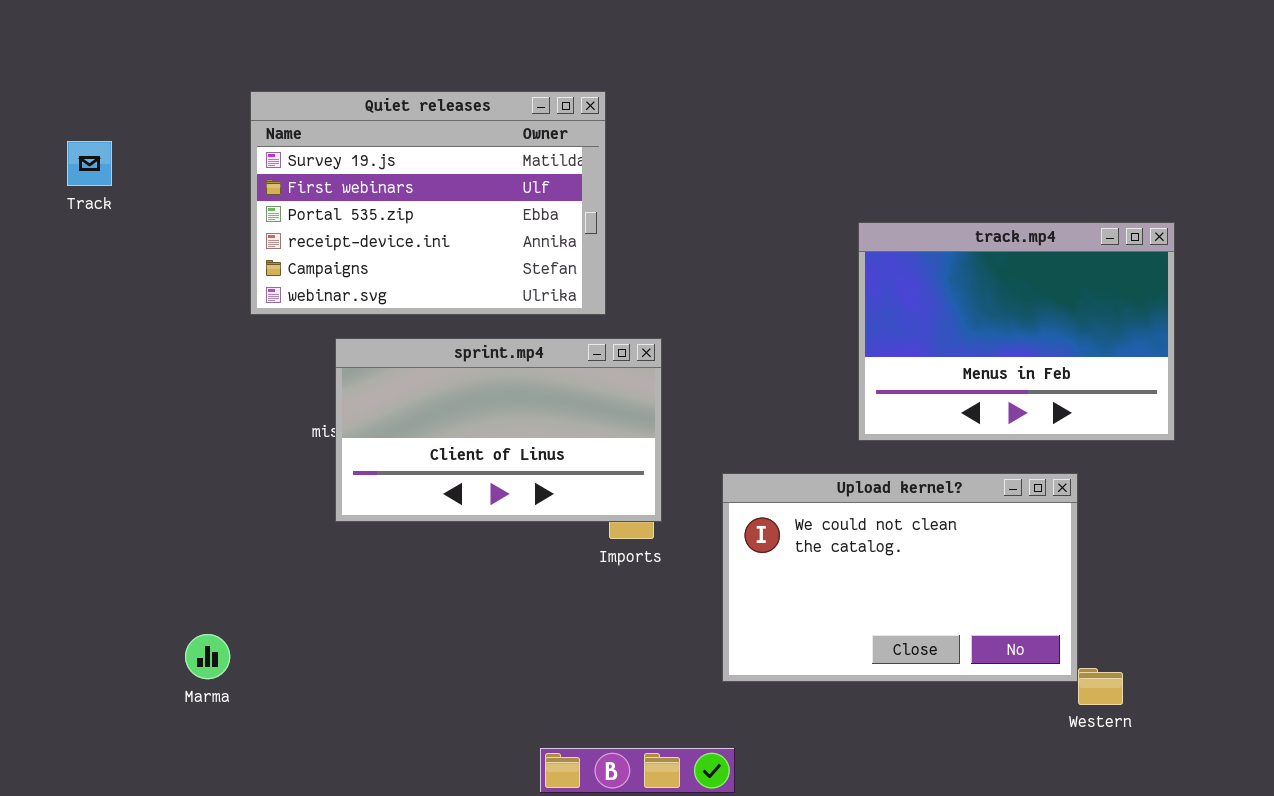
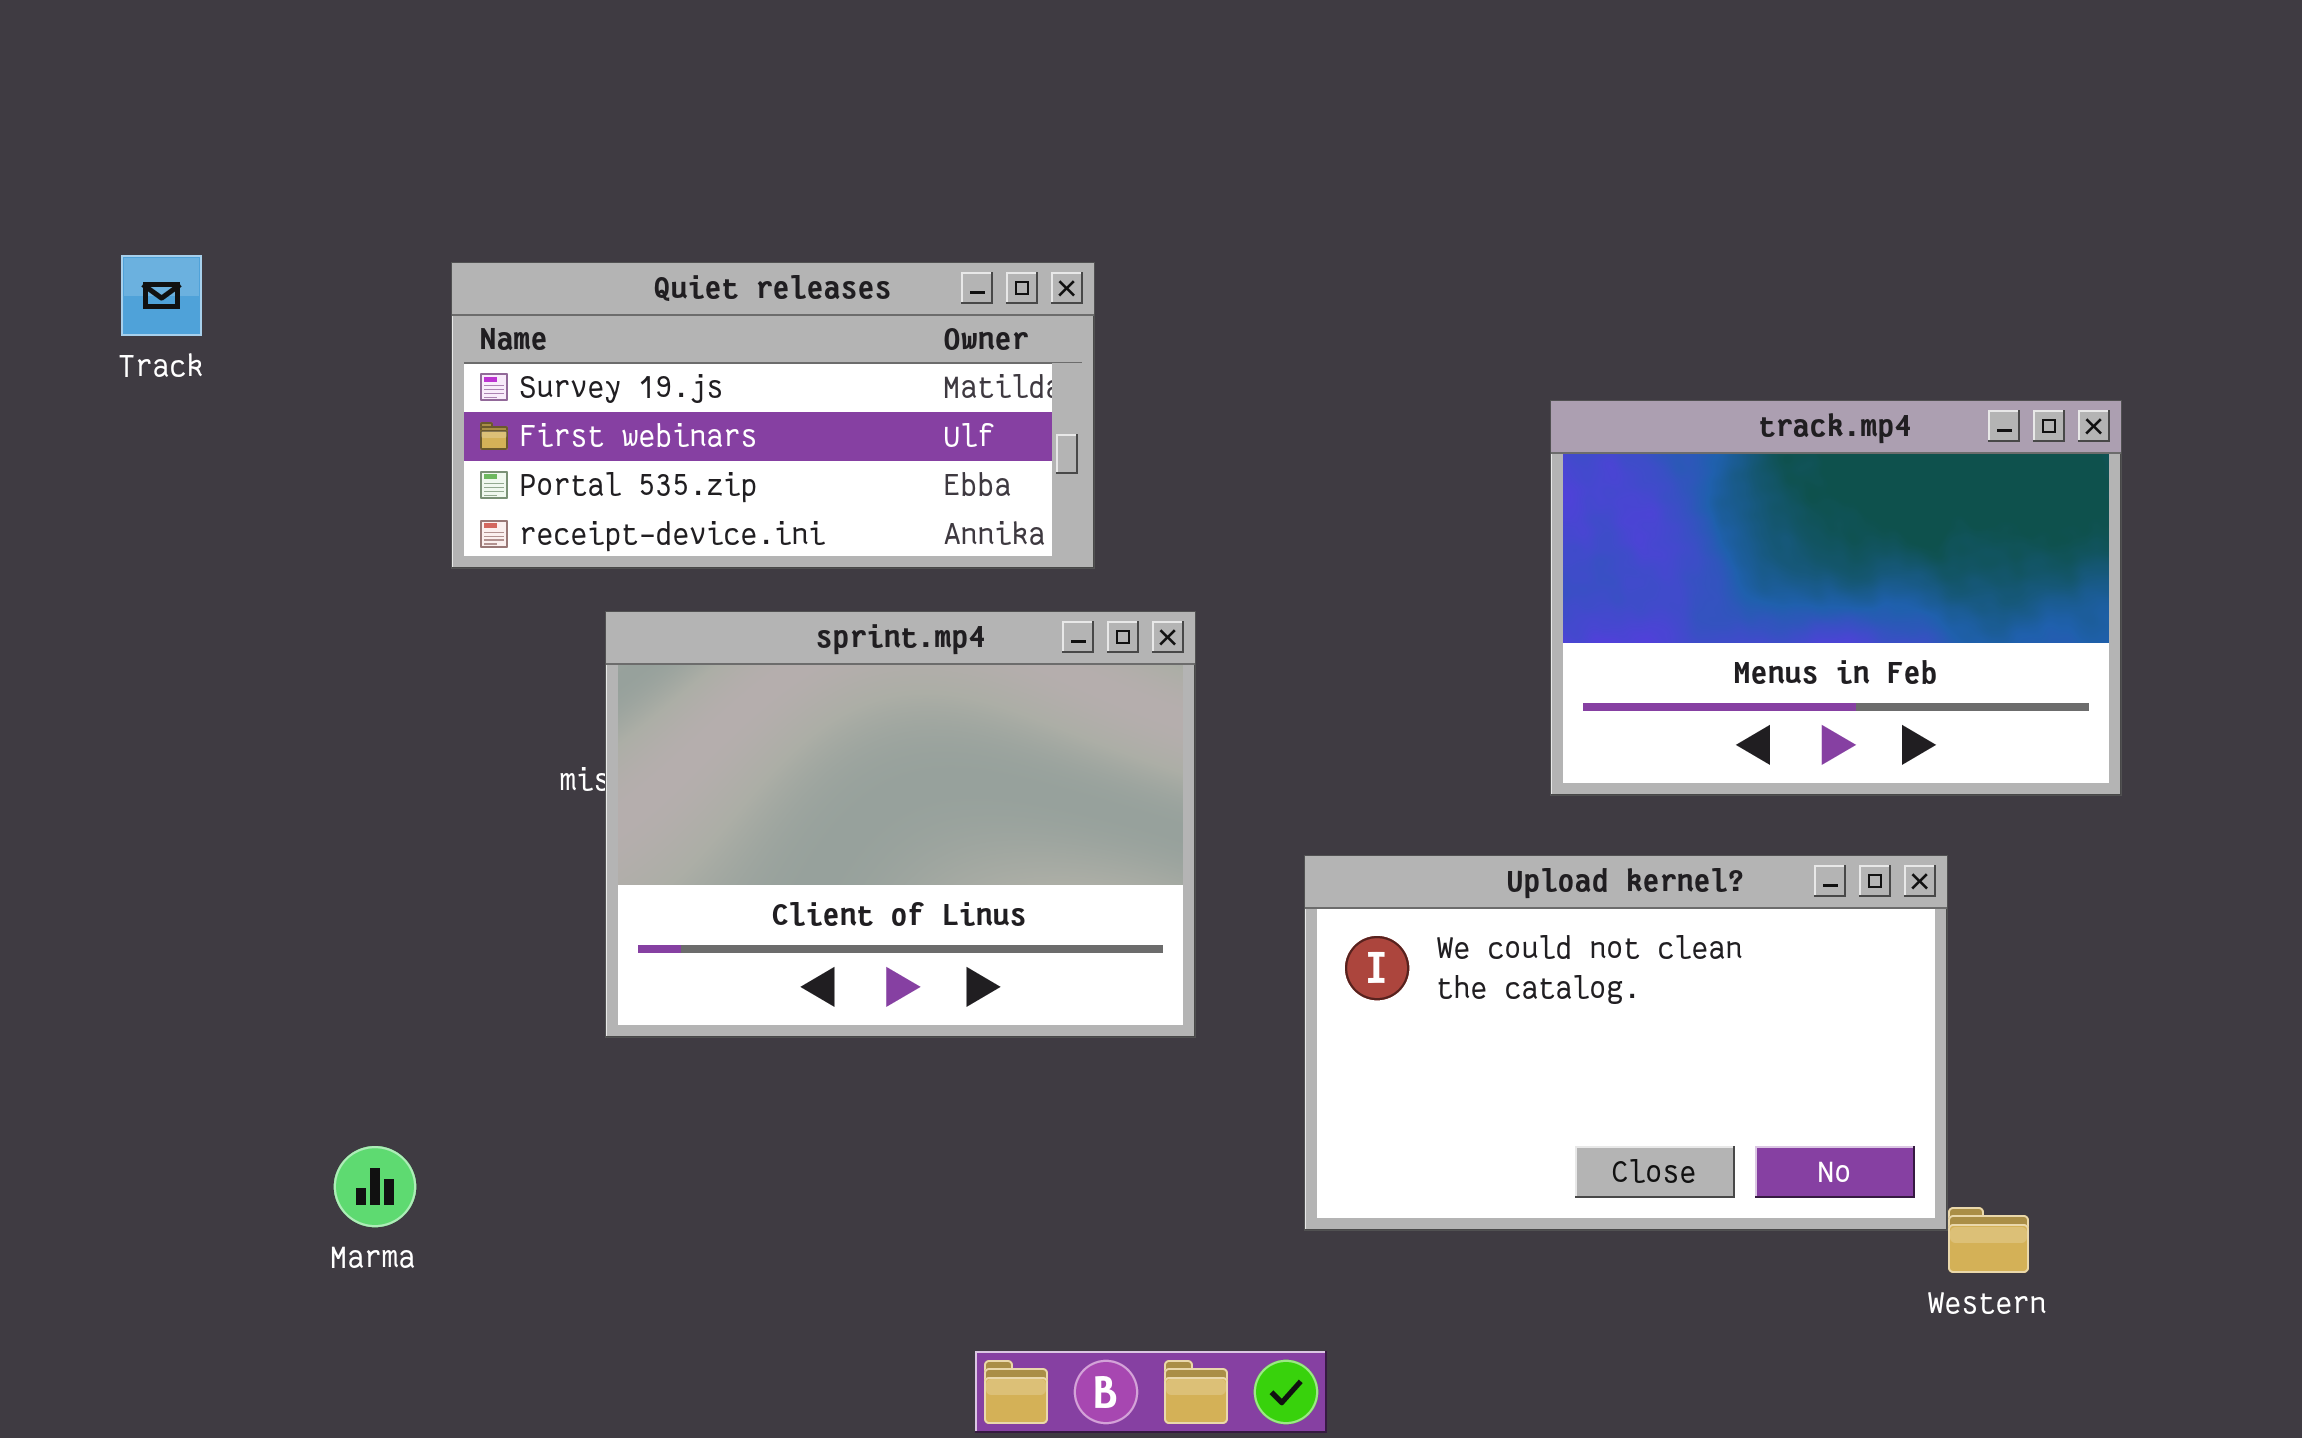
Quiet releases: [250,91,606,315] -> [451,262,1095,569], resized
sprint.mp4: [335,338,662,522] -> [605,611,1196,1038], resized

